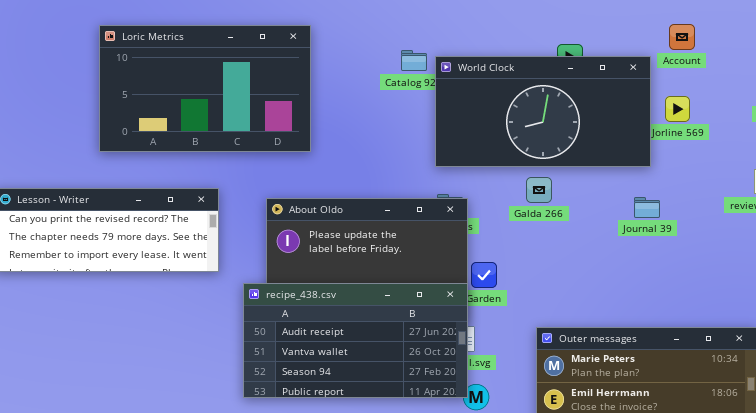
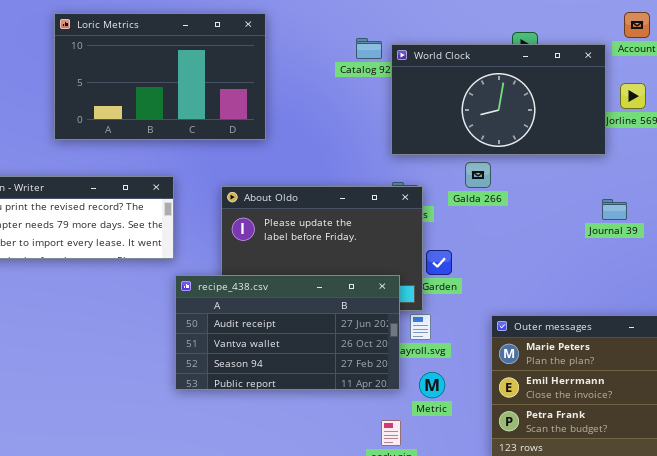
Galda 266: [526,177,552,203] -> [465,162,491,188], moved
Journal 39: [634,197,660,218] -> [602,199,627,220], moved
recipe_438.csv: [243,283,468,398] -> [175,275,400,390], moved

